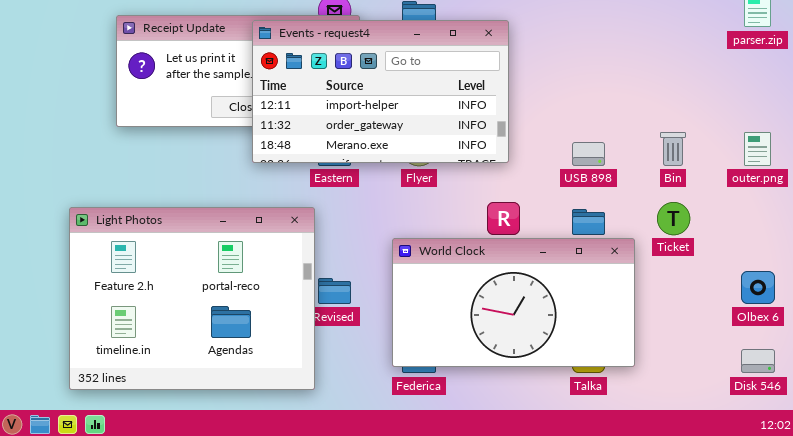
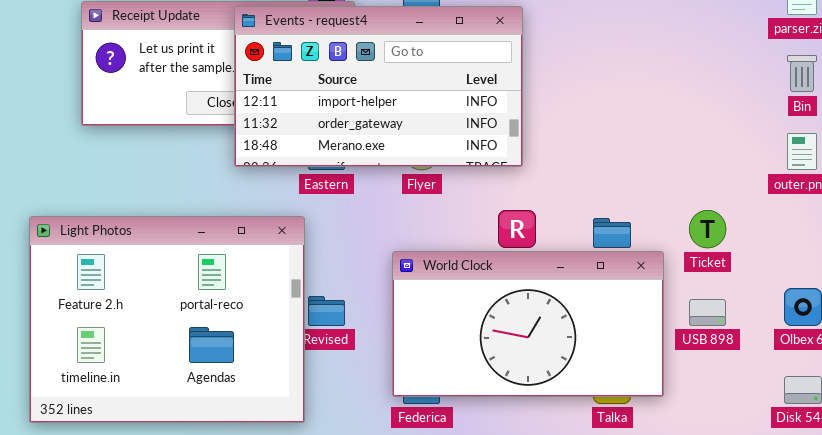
Bin: [660,132,686,166] -> [787,55,817,92], moved
USB 898: [572,142,605,166] -> [689,299,726,326], moved

